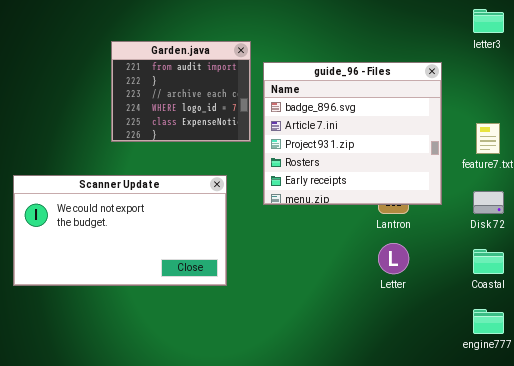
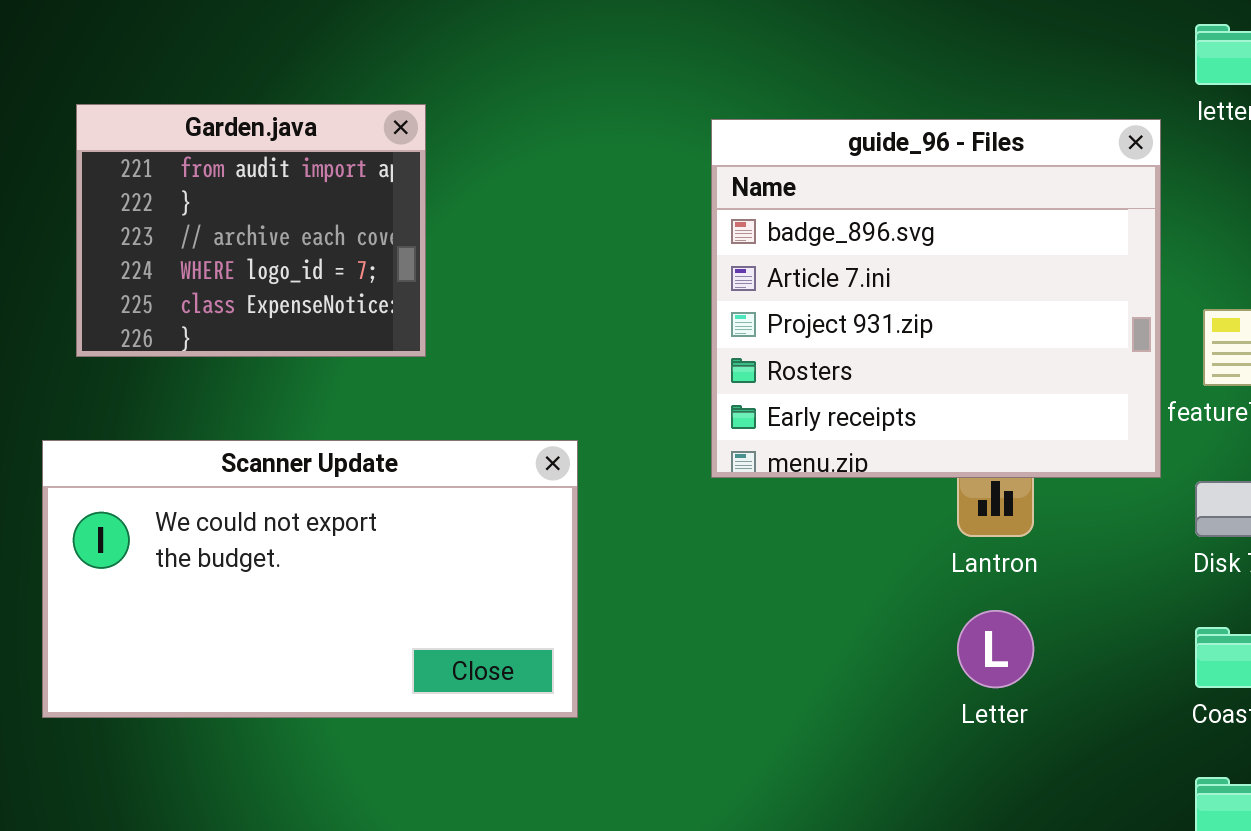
Garden.java: [111,41,251,142] -> [76,104,426,357], moved
guide_96 - Files: [263,62,442,205] -> [711,119,1161,478], moved

